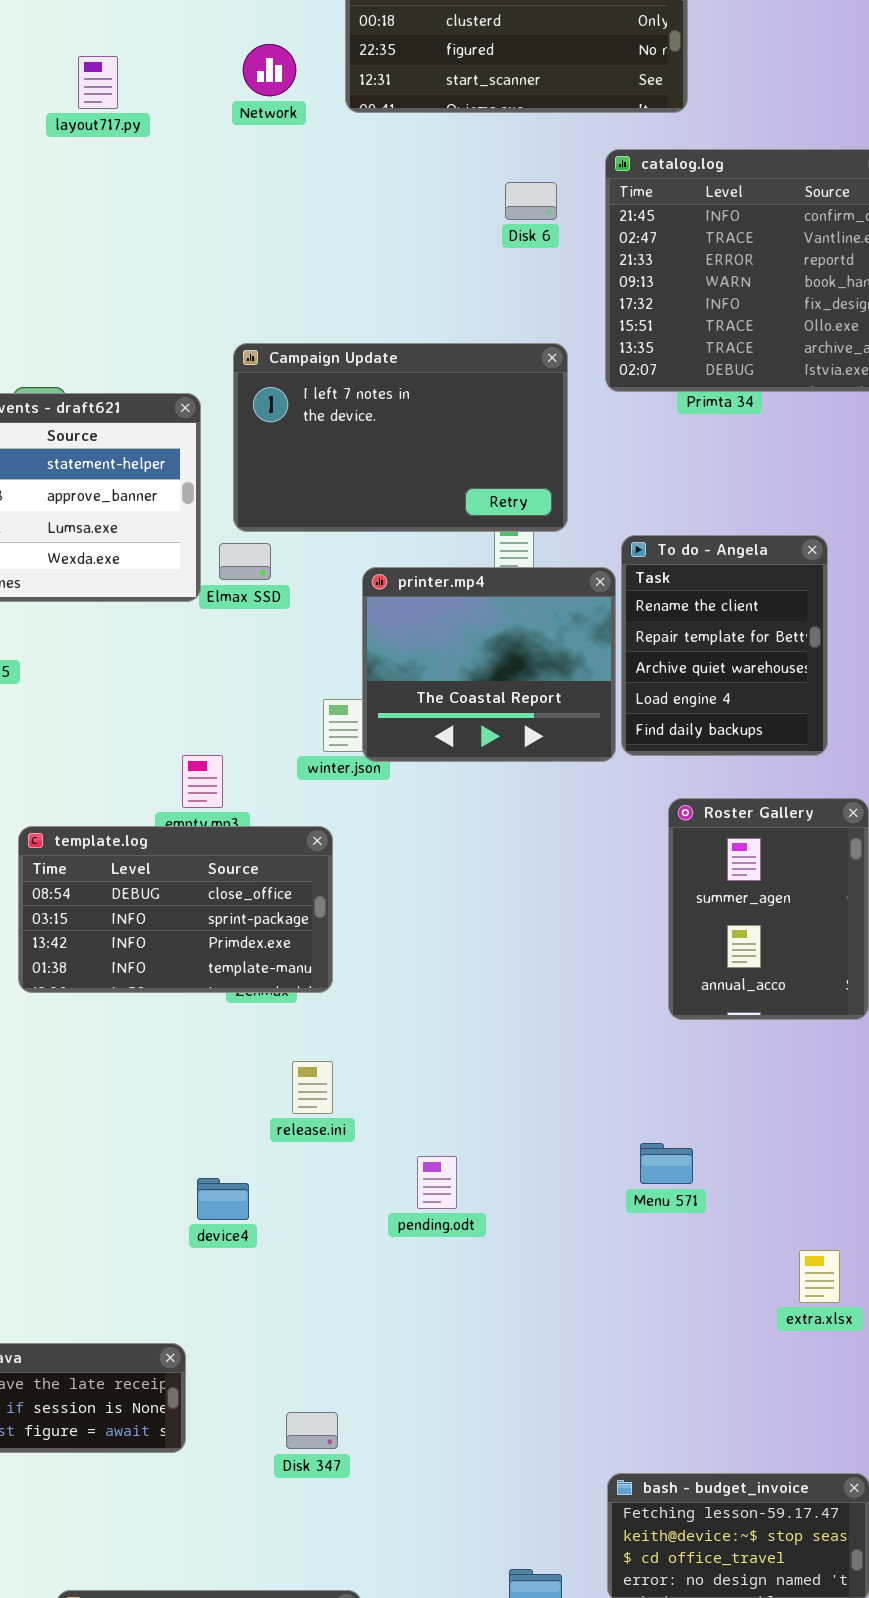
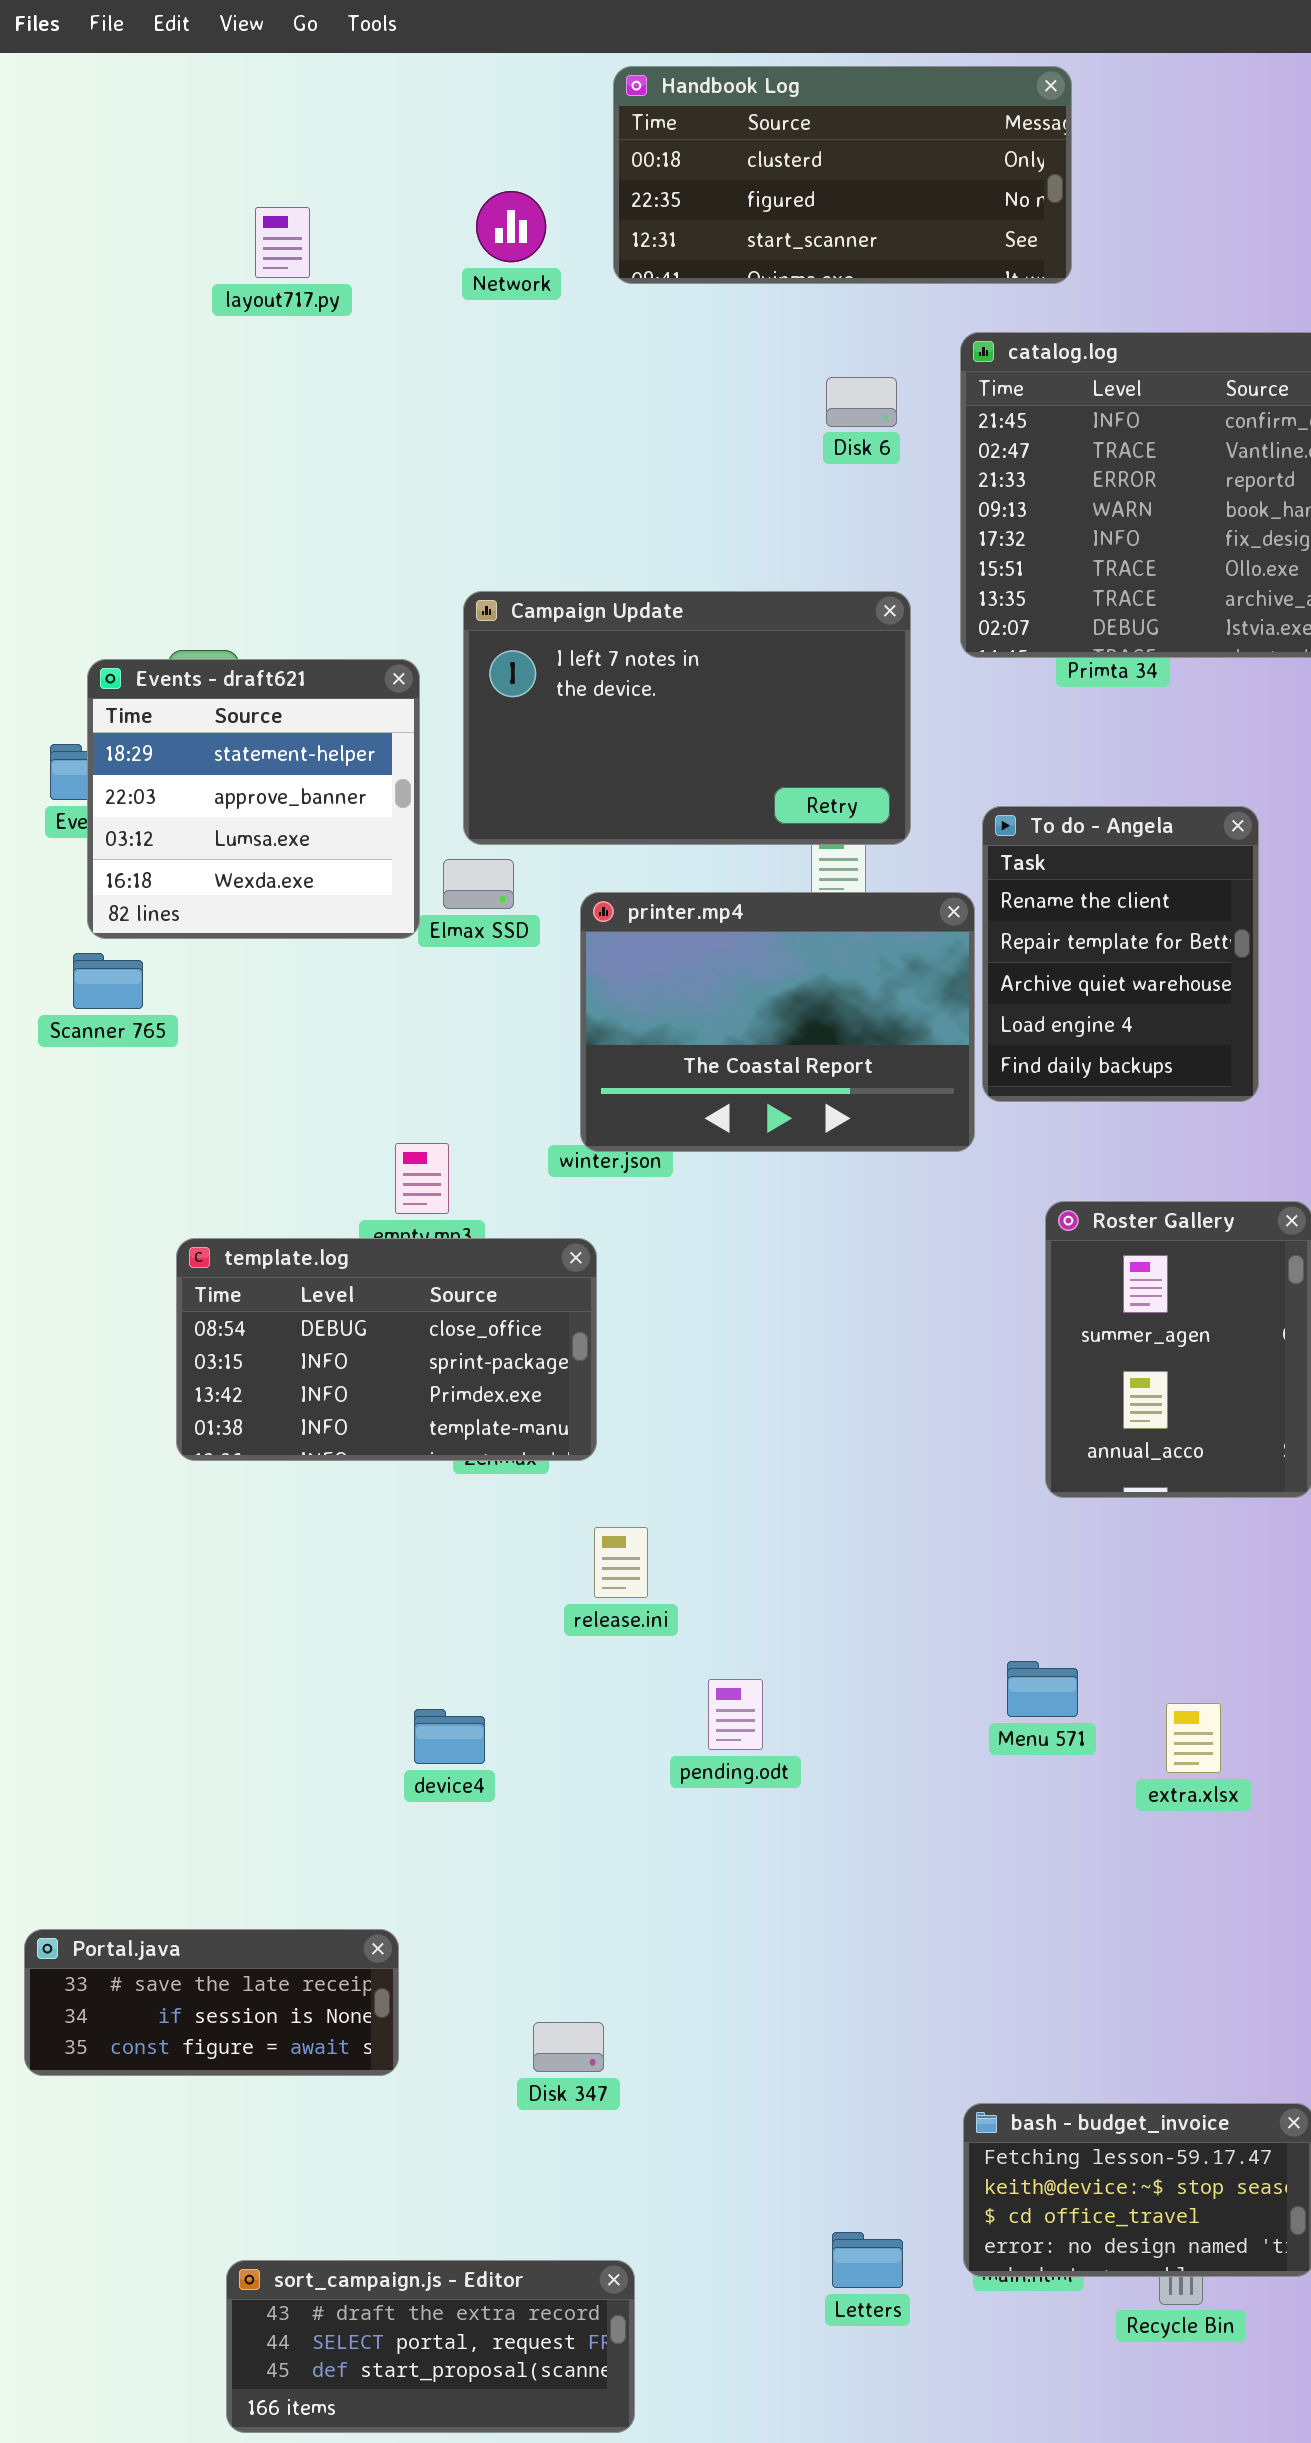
To do - Angela: [621,535,828,756] -> [982,806,1259,1102], moved
printer.mp4: [362,567,616,762] -> [580,892,975,1152], resized
release.ini: [292,1061,333,1114] -> [594,1527,648,1598], moved
extra.xlsx: [799,1250,840,1303] -> [1166,1703,1221,1773], moved

